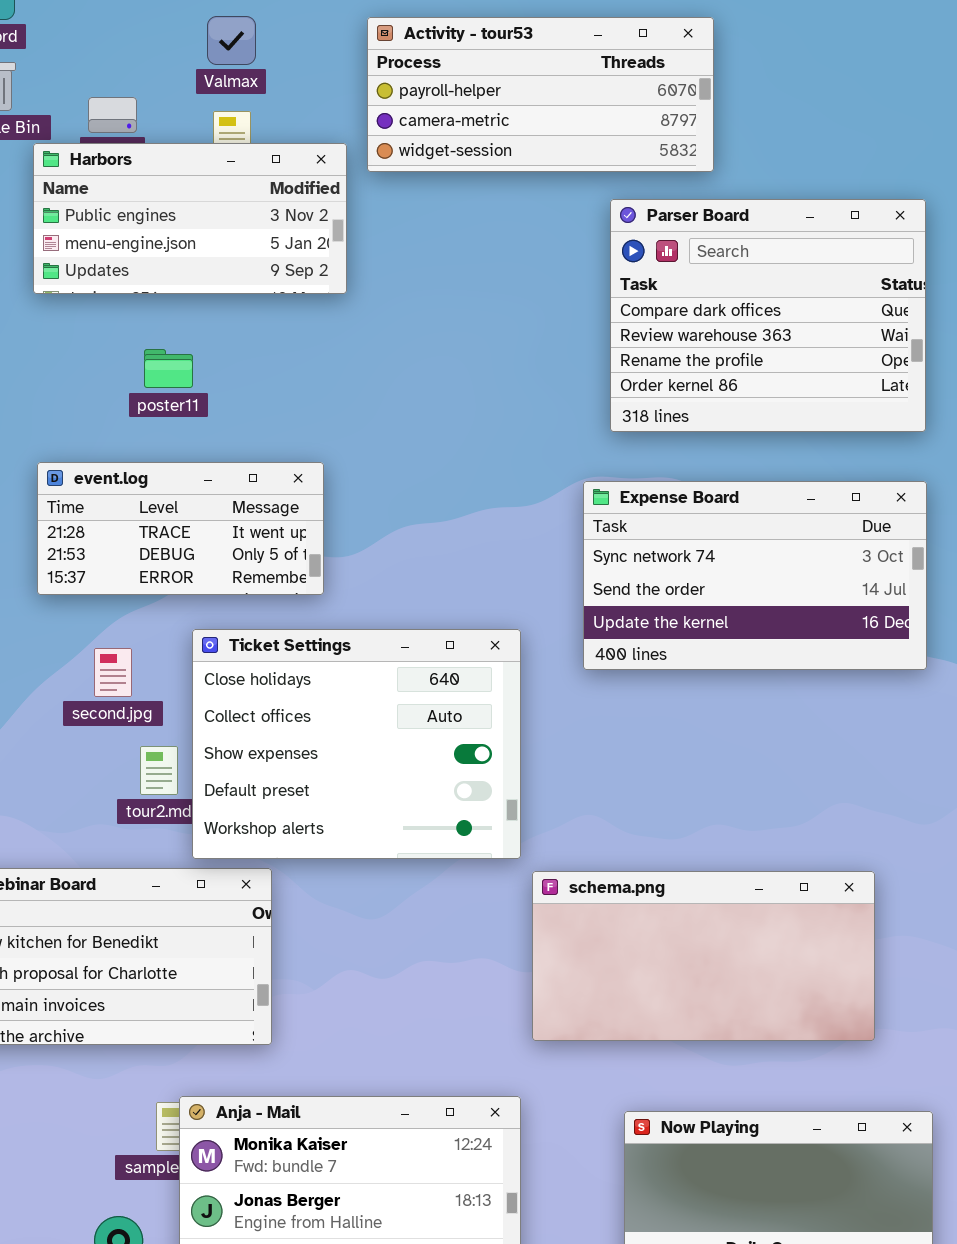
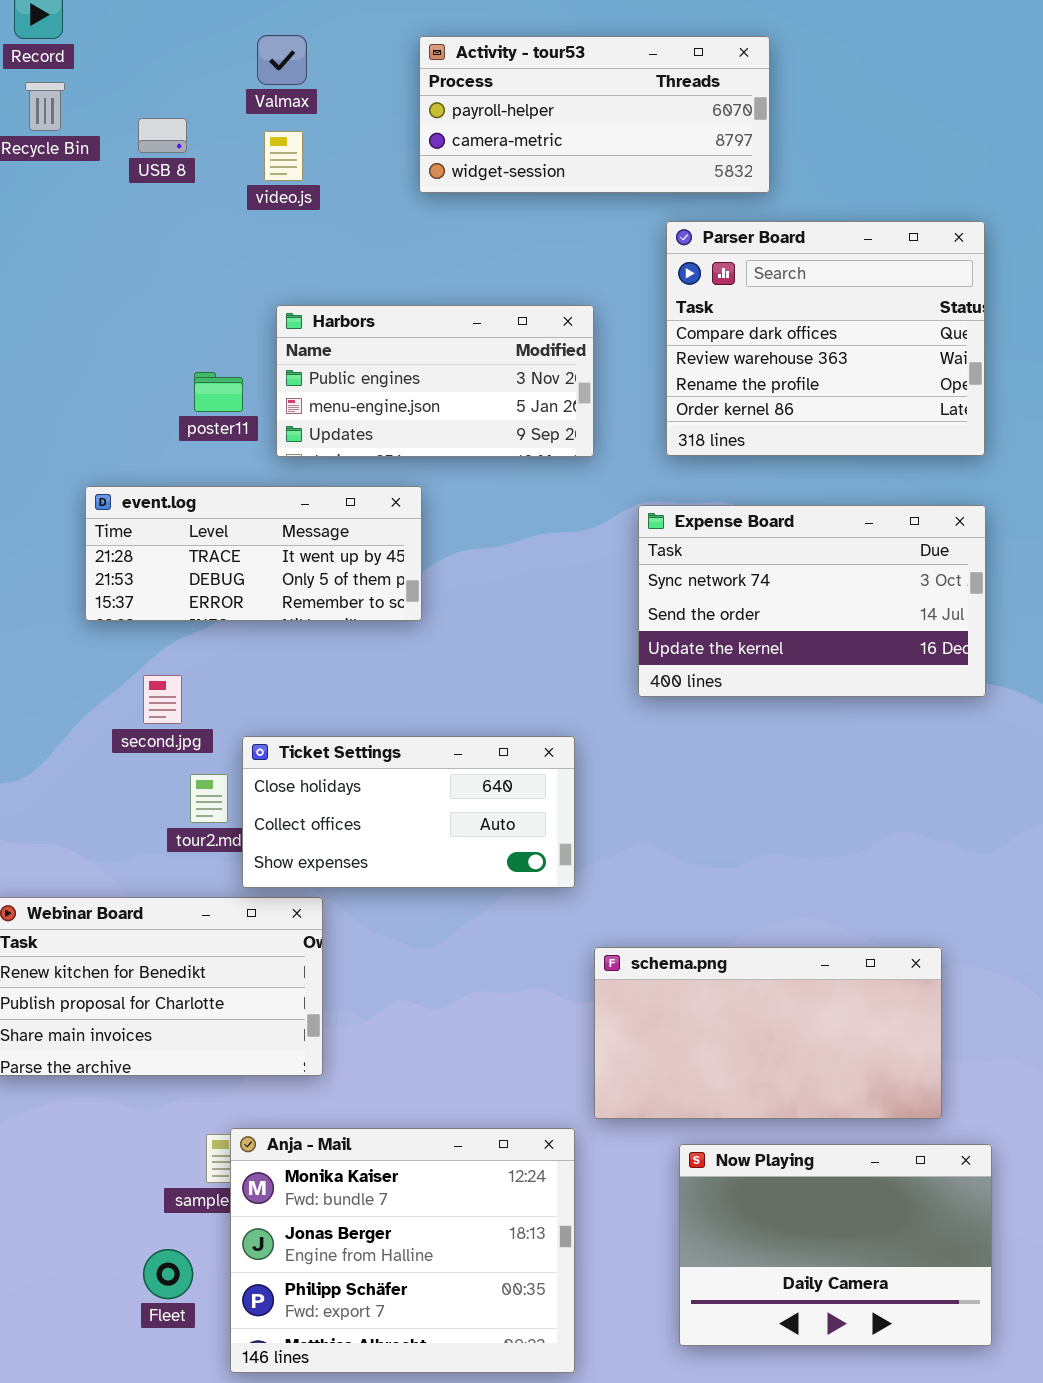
Harbors: [33,143,347,294] -> [276,305,594,457], moved
event.log: [37,462,324,595] -> [85,486,422,621], resized
Ticket Settings: [192,629,521,859] -> [242,736,575,888], resized
schema.png: [532,871,875,1041] -> [594,947,942,1119], moved

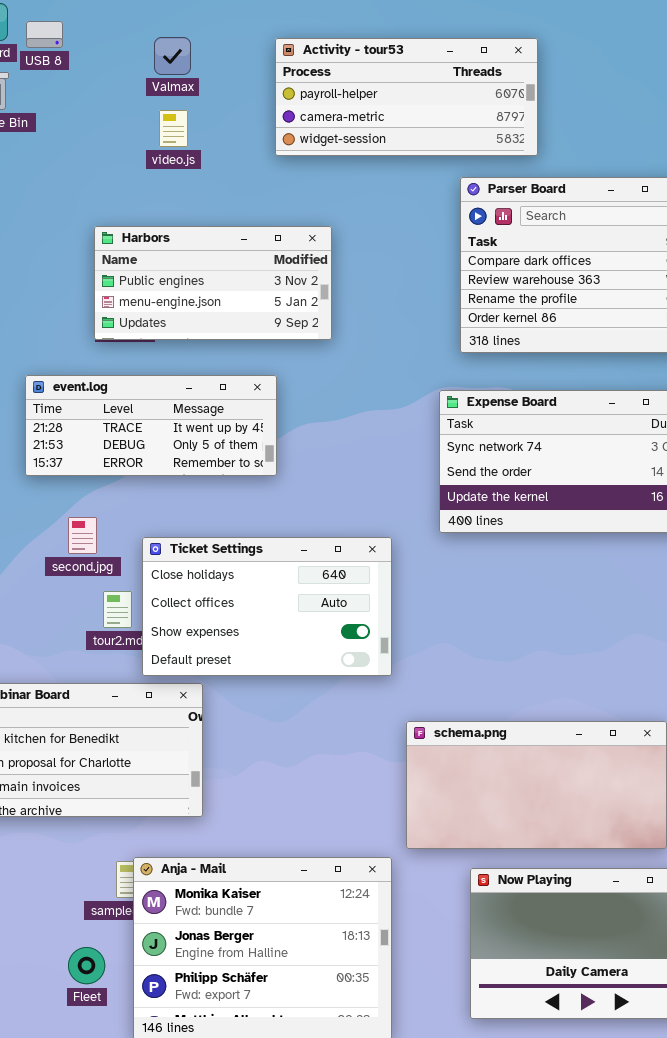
USB 8: [138,118,187,153] -> [26,21,63,48], moved
Harbors: [276,305,594,457] -> [94,226,332,340], moved
Ticket Settings: [242,736,575,888] -> [142,537,392,676], resized

